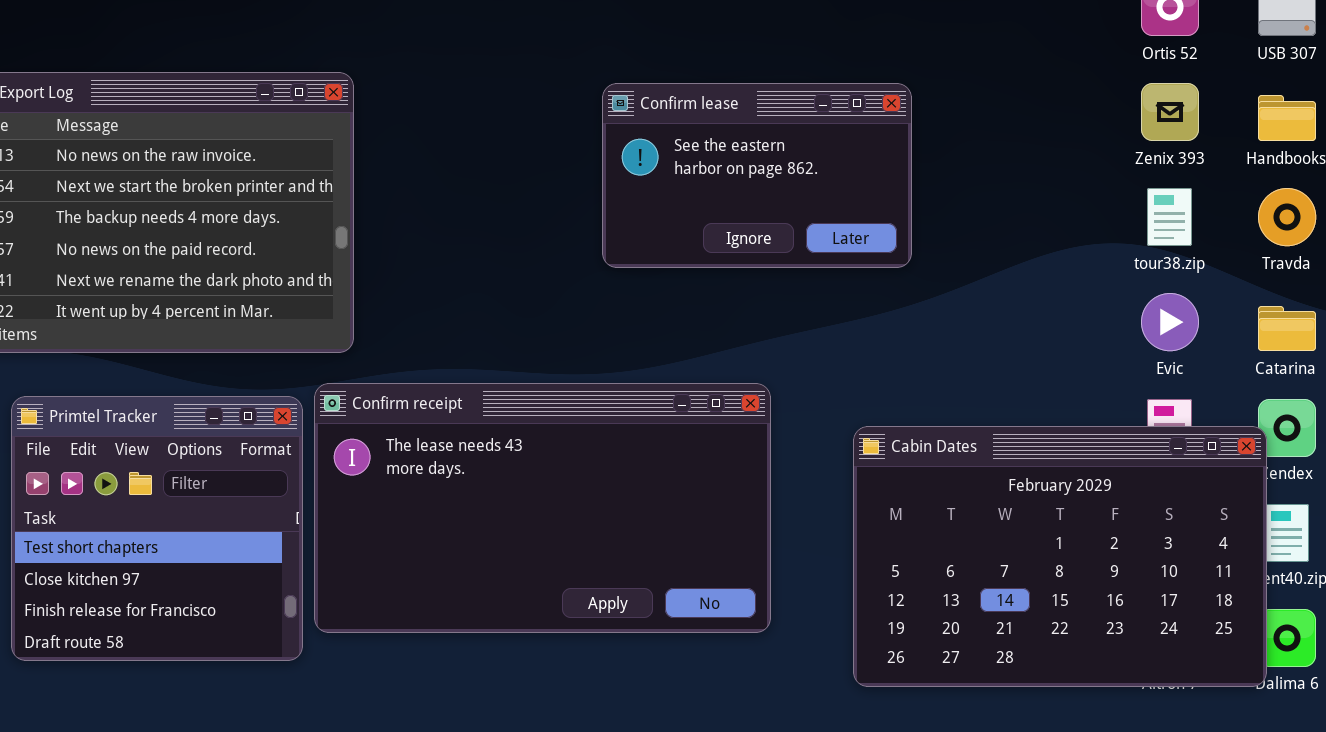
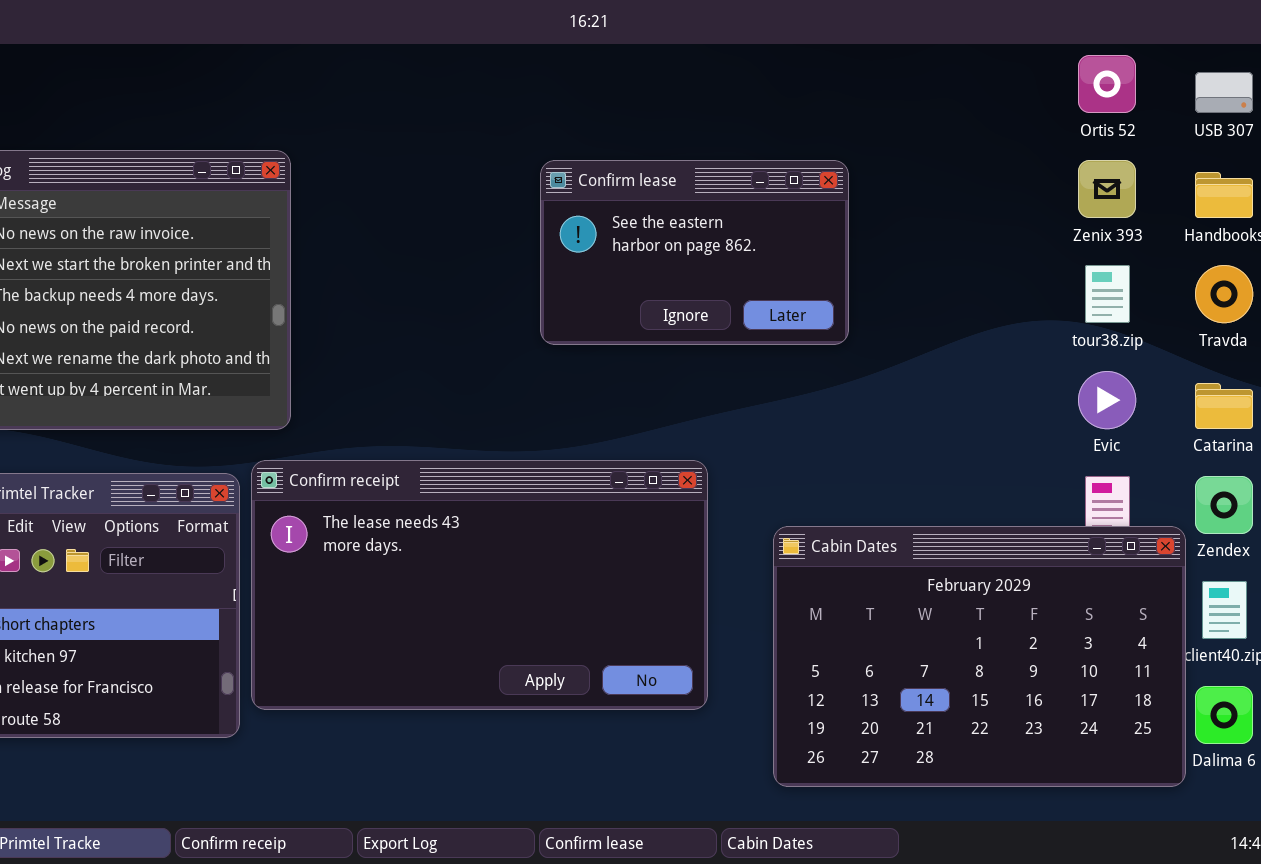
Cabin Dates: [853,426,1267,687] -> [773,526,1186,787], moved

